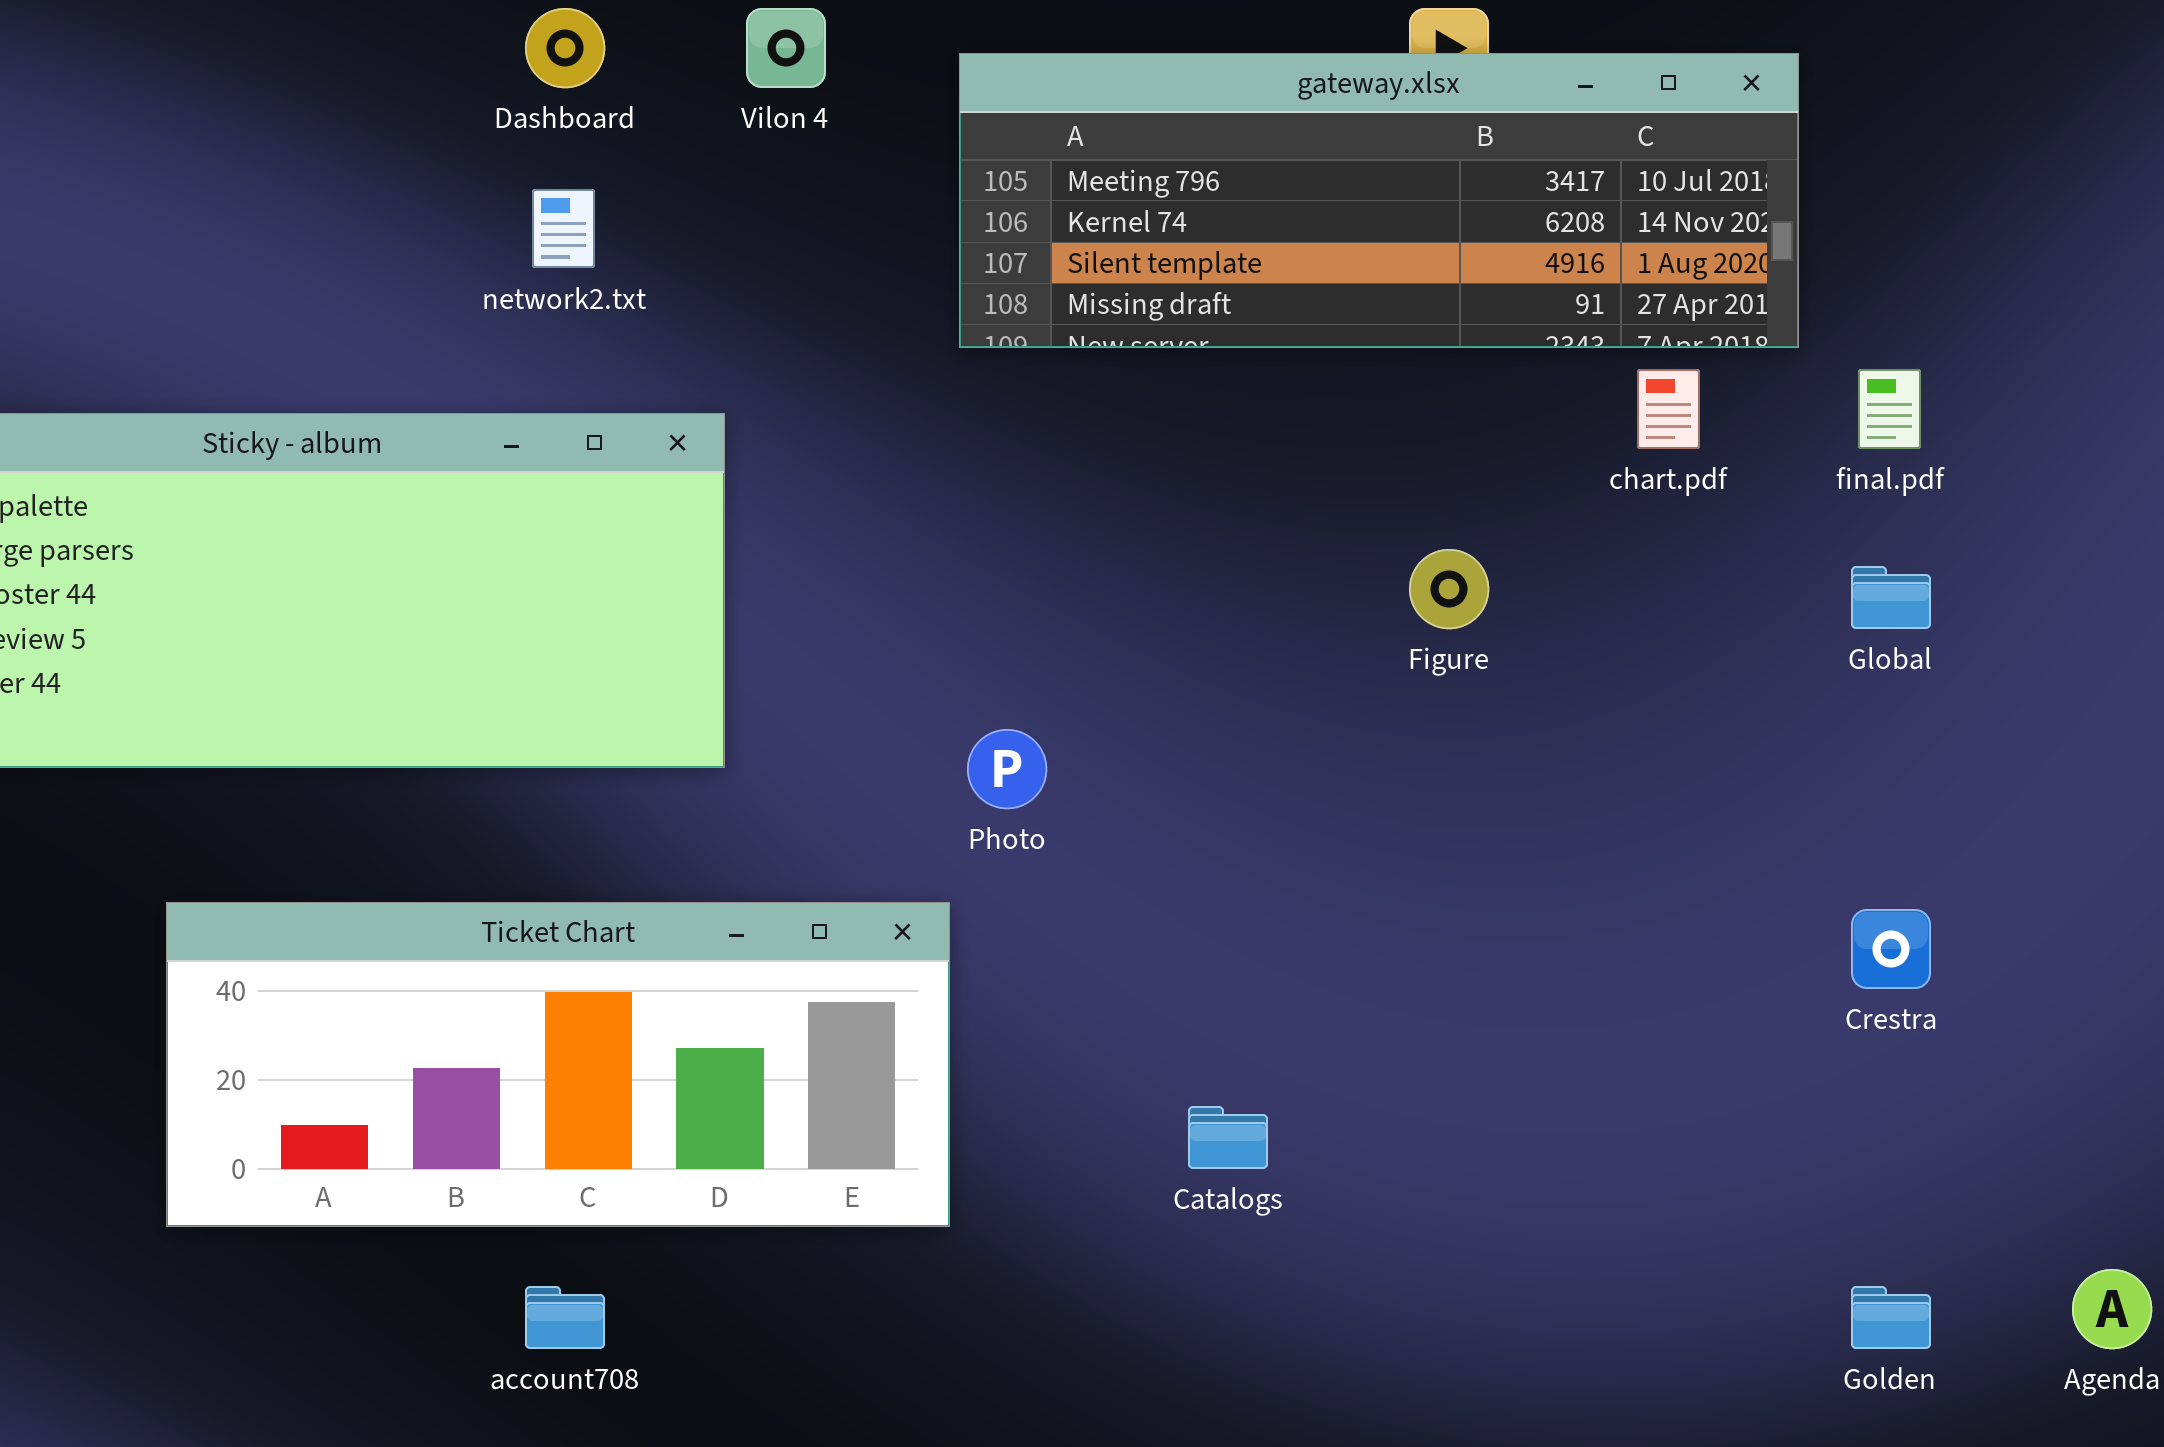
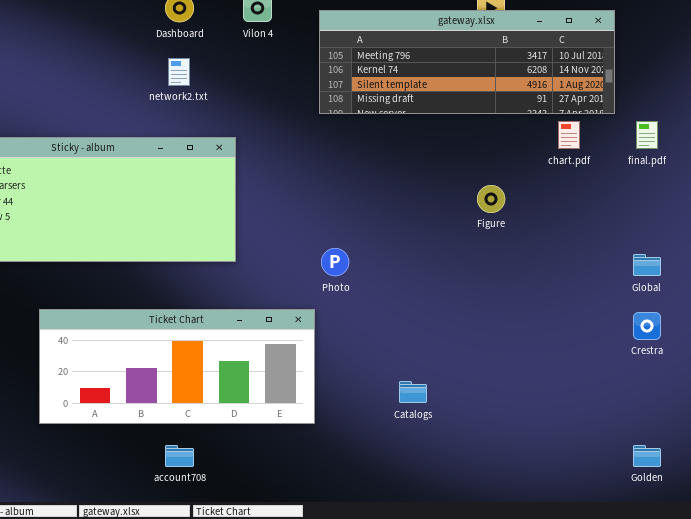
Global: [1851,566,1931,629] -> [633,254,661,276], moved

